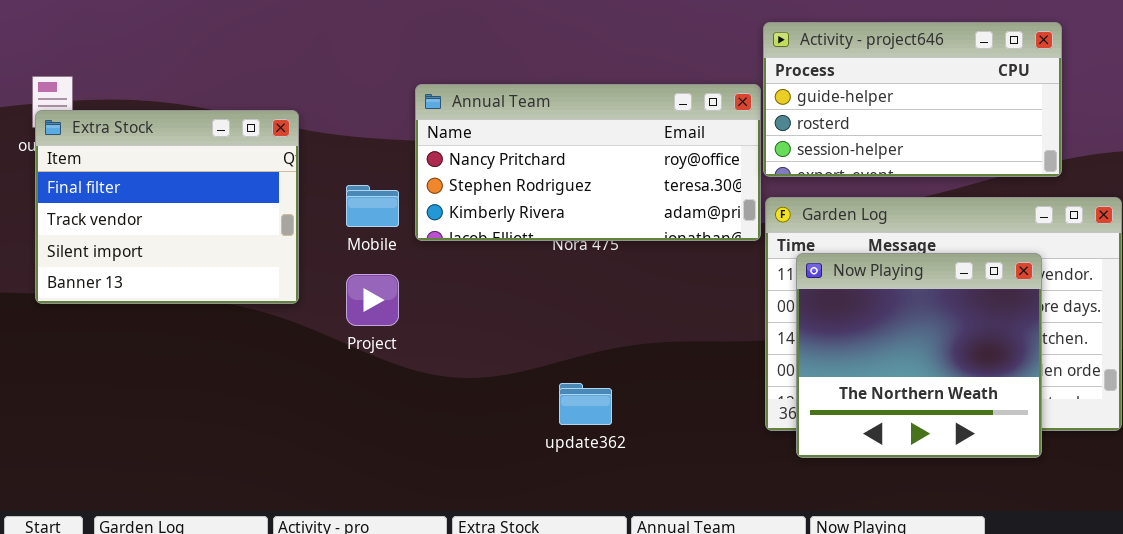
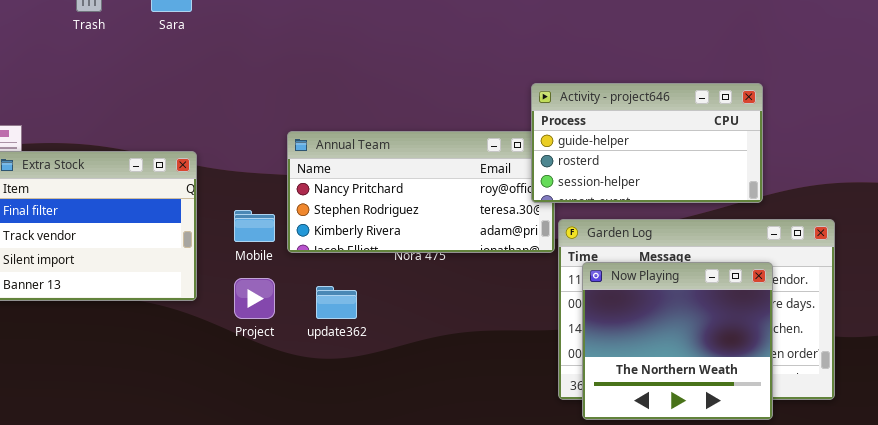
Activity - project646: [763,22,1062,177] -> [531,83,763,203], moved
update362: [559,383,612,425] -> [316,286,357,319], moved

